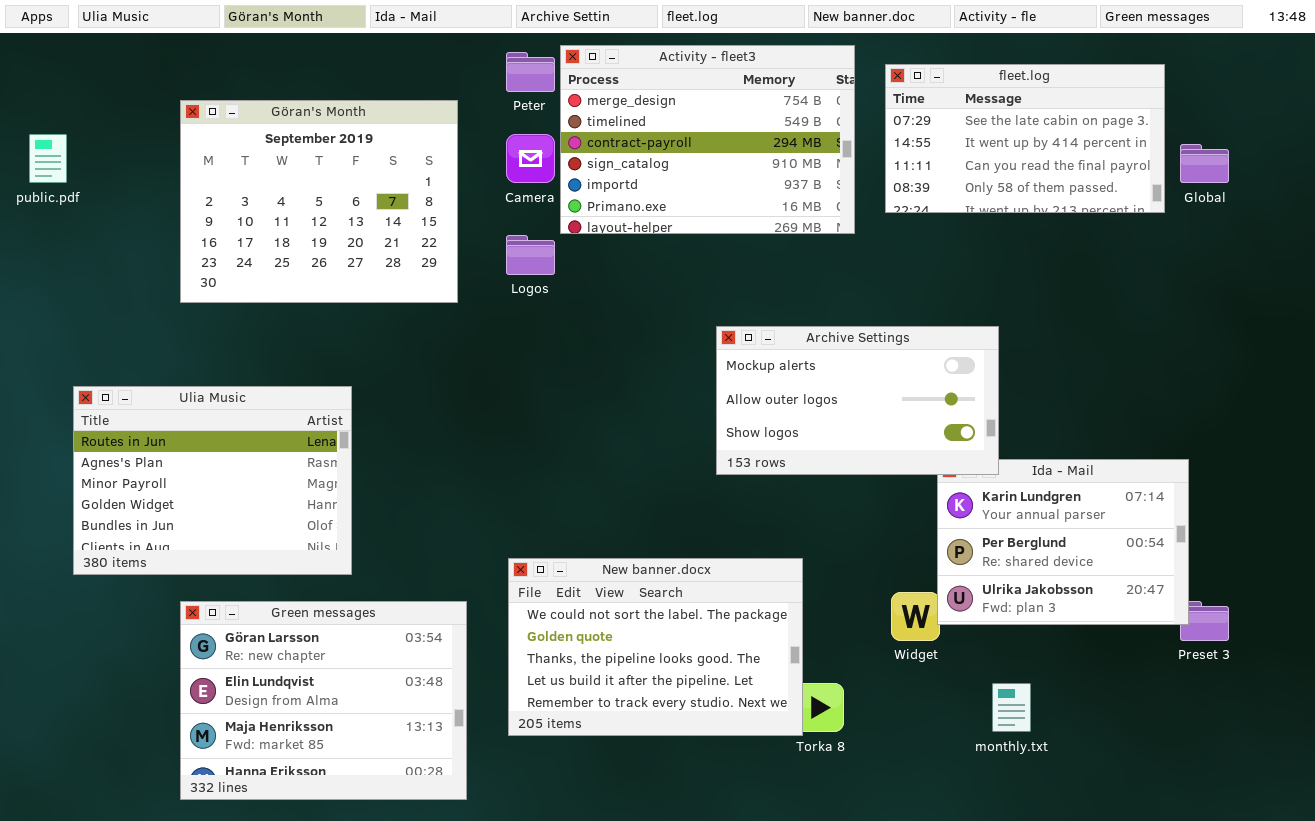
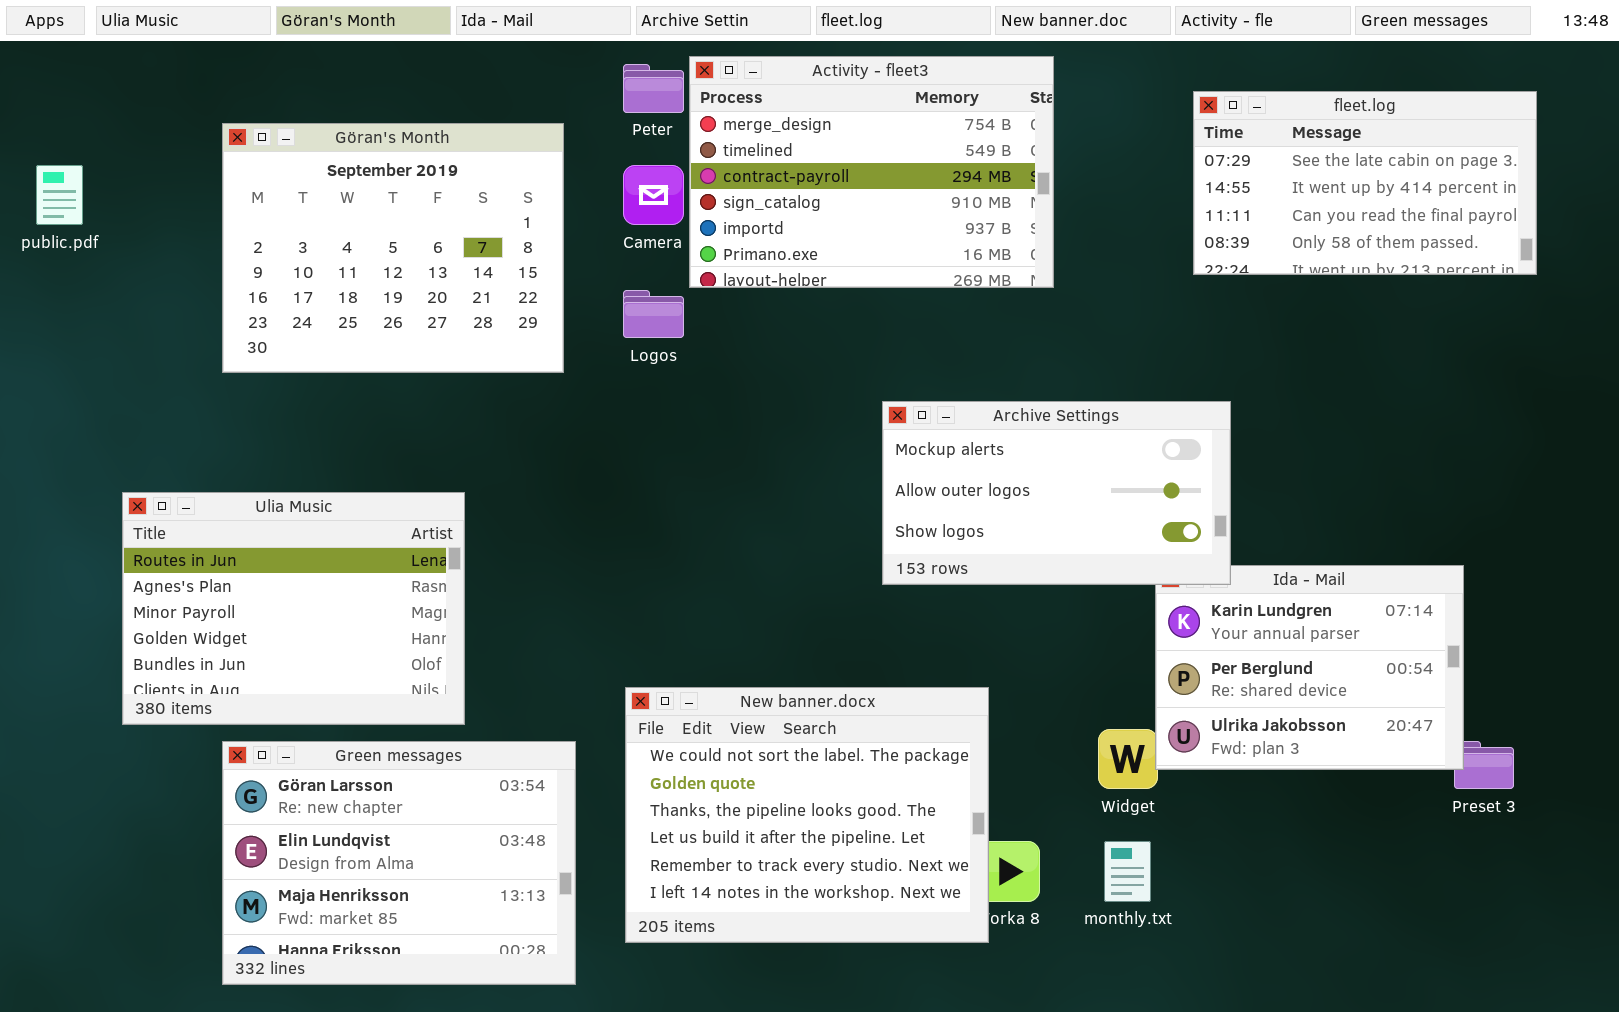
fleet.log: [885,64,1165,213] -> [1193,91,1537,275], moved
Ulia Music: [73,386,352,575] -> [122,492,465,725], moved
New banner.docx: [508,558,803,736] -> [625,687,989,943], resized
monthly.txt: [992,683,1031,732] -> [1104,841,1151,902], moved

